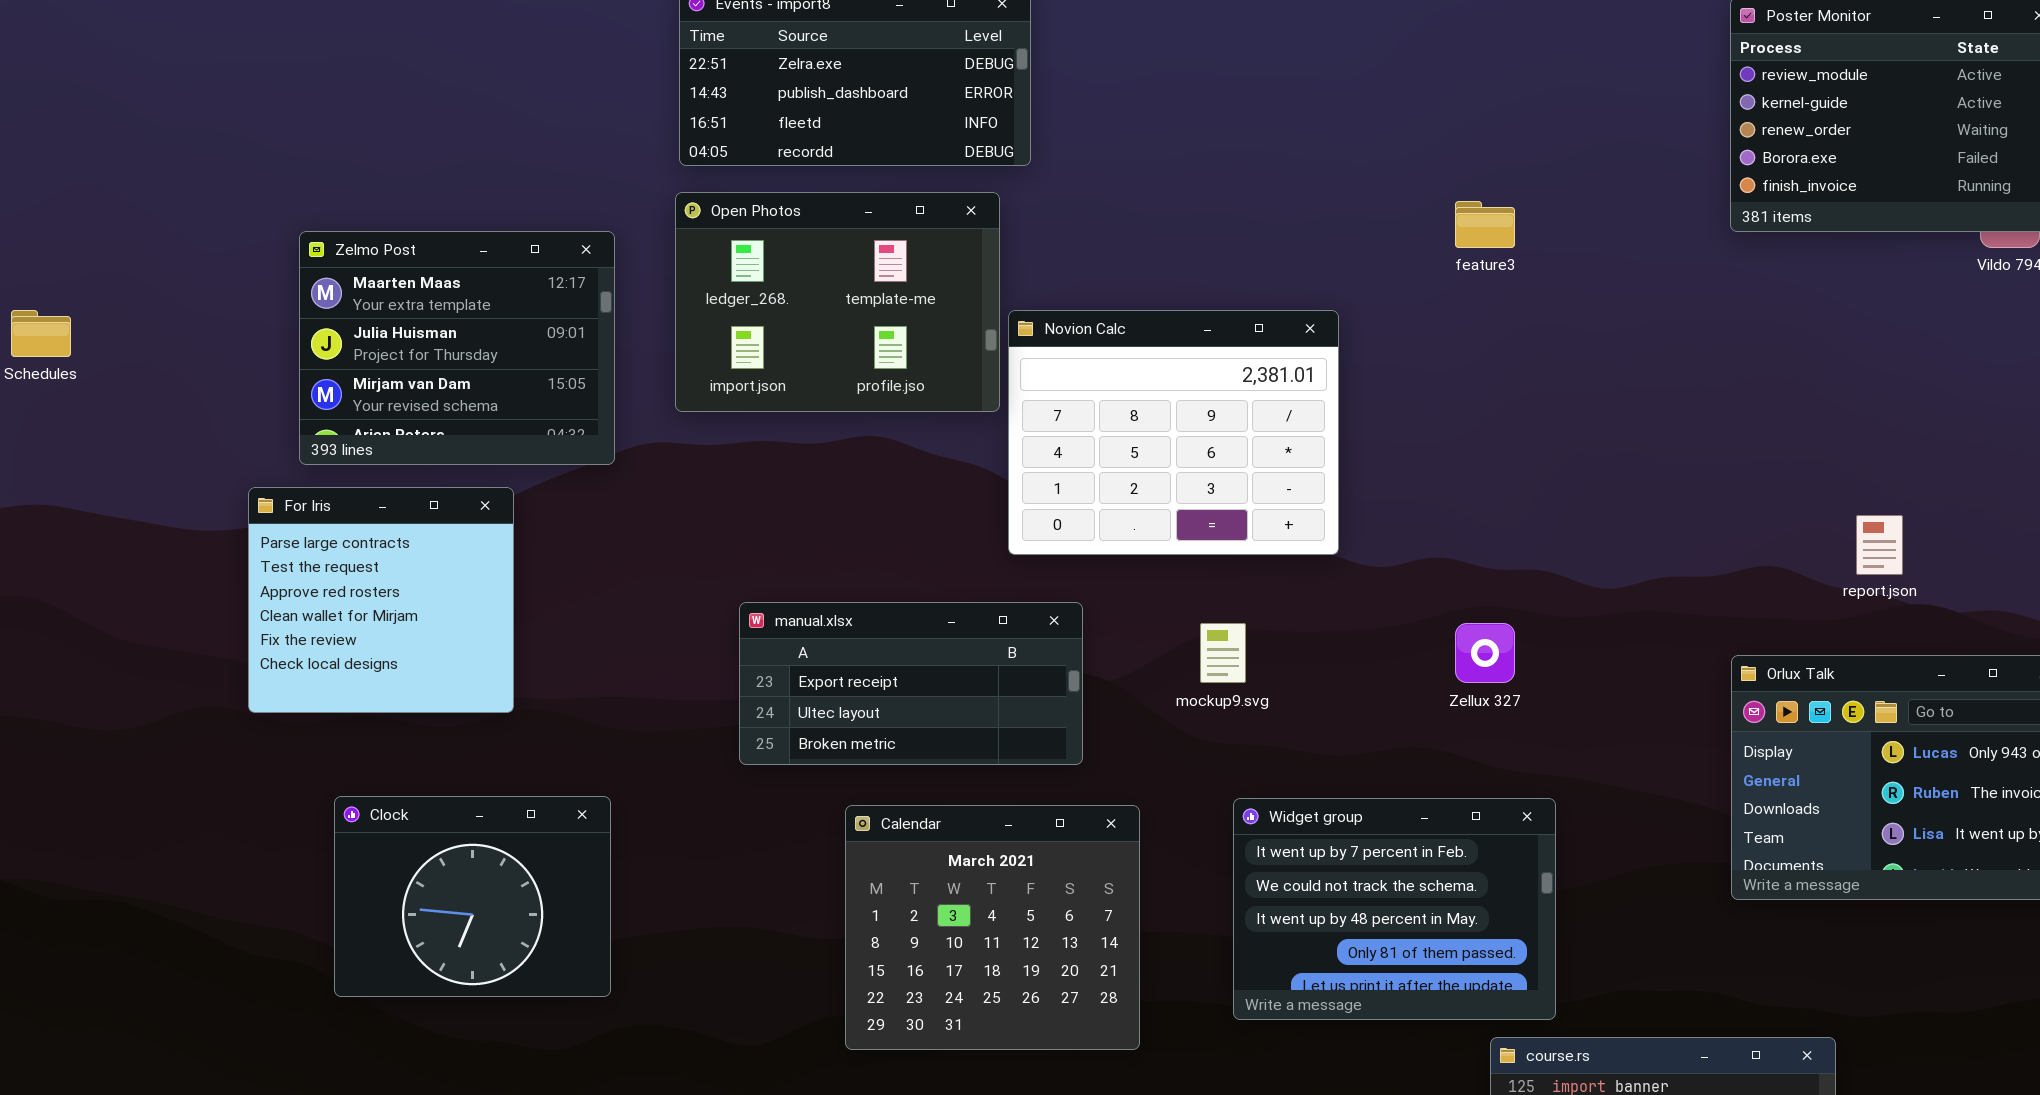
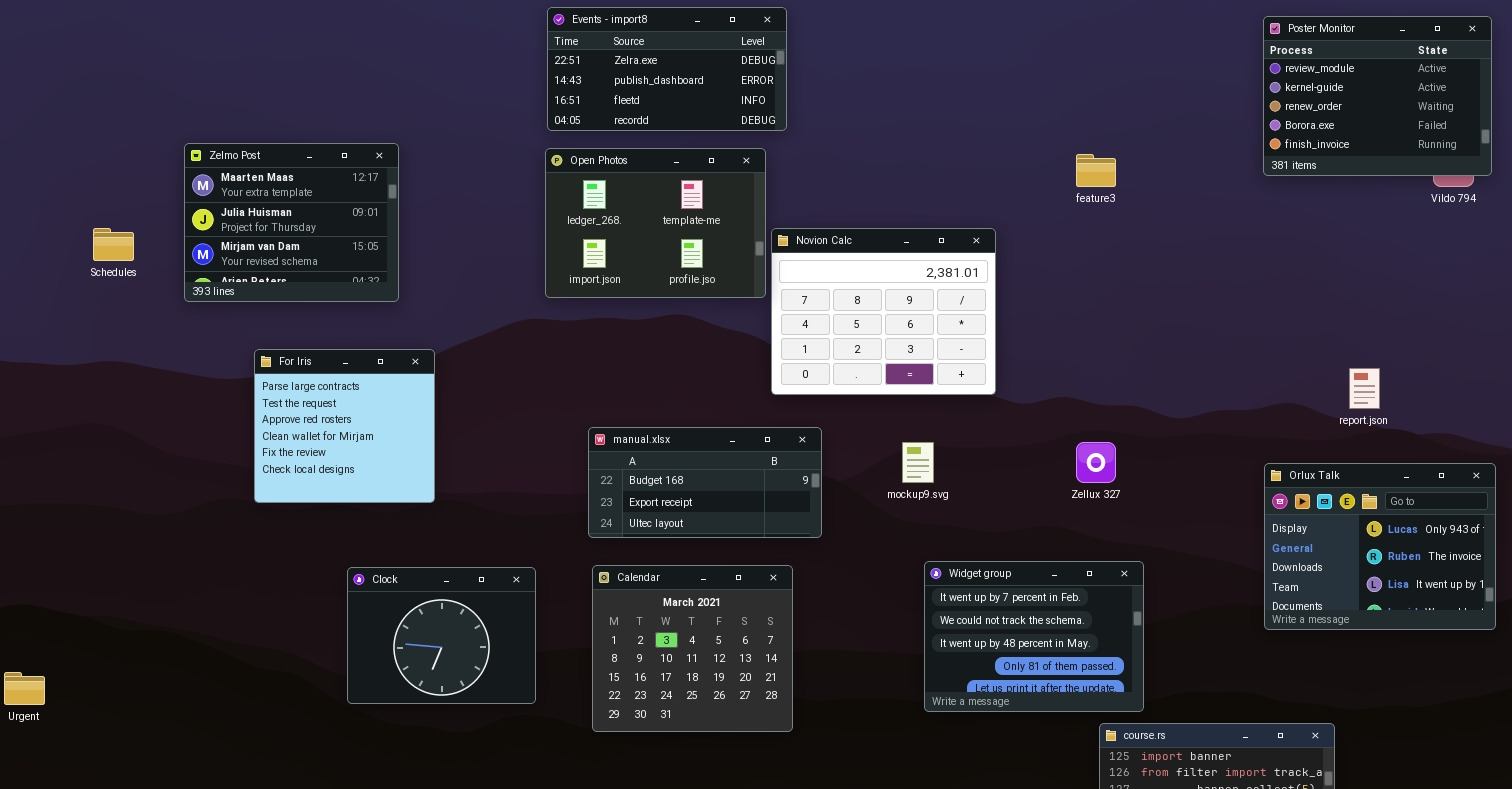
Zelmo Post: [299,231,615,465] -> [184,143,399,302], moved
manual.xlsx: [739,602,1083,765] -> [588,427,822,538], scrolled up 1 row
Clock: [334,796,611,997] -> [347,567,536,704], moved
Calendar: [845,805,1140,1050] -> [592,565,793,732], moved

